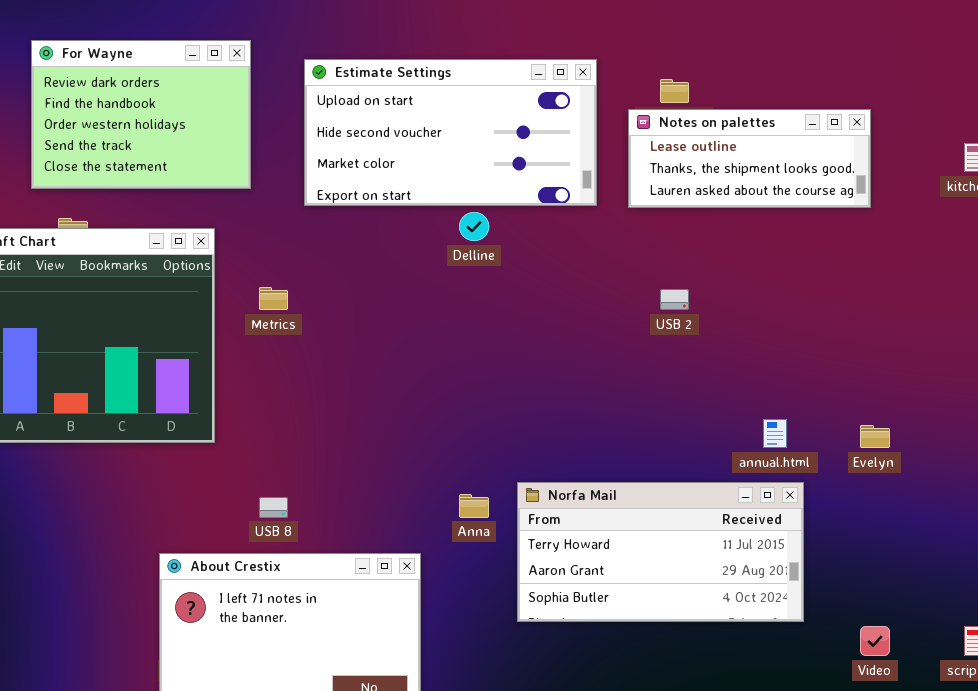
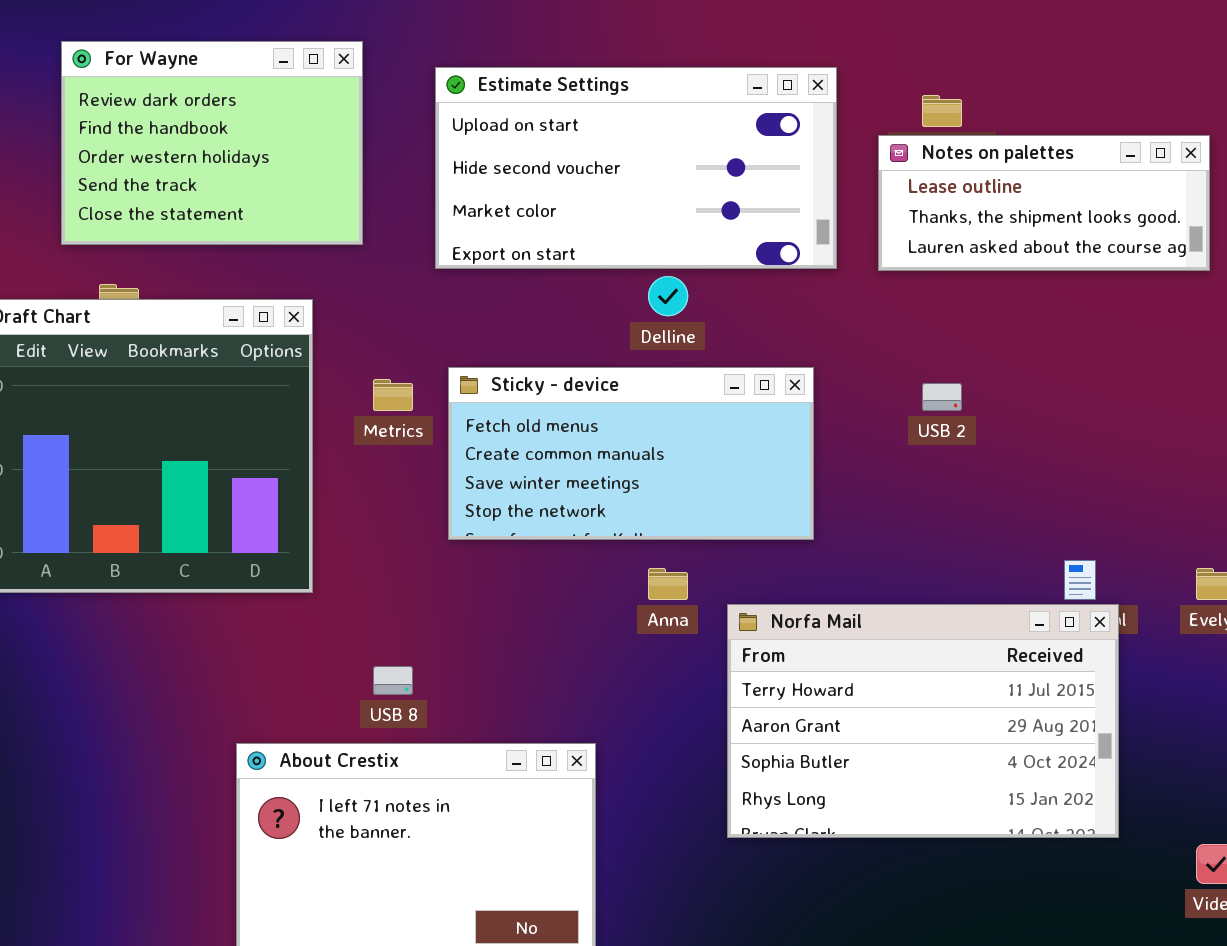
Sticky - device: none -> [448,367,814,540], opened
Norfa Mail: [517,482,804,622] -> [727,604,1119,838], resized
Anna: [459,494,489,518] -> [648,568,688,600], moved

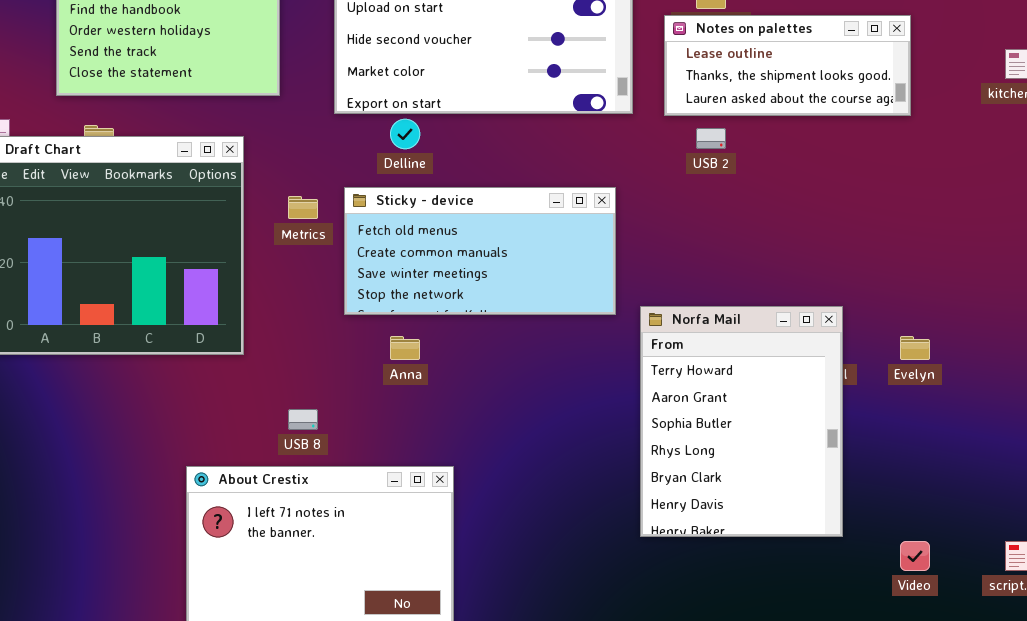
Delline: [648,276,688,316] -> [390,119,420,149], moved
USB 2: [922,383,962,411] -> [696,128,726,149], moved
Anna: [648,568,688,600] -> [390,336,420,360], moved
Norfa Mail: [727,604,1119,838] -> [640,306,843,537], resized

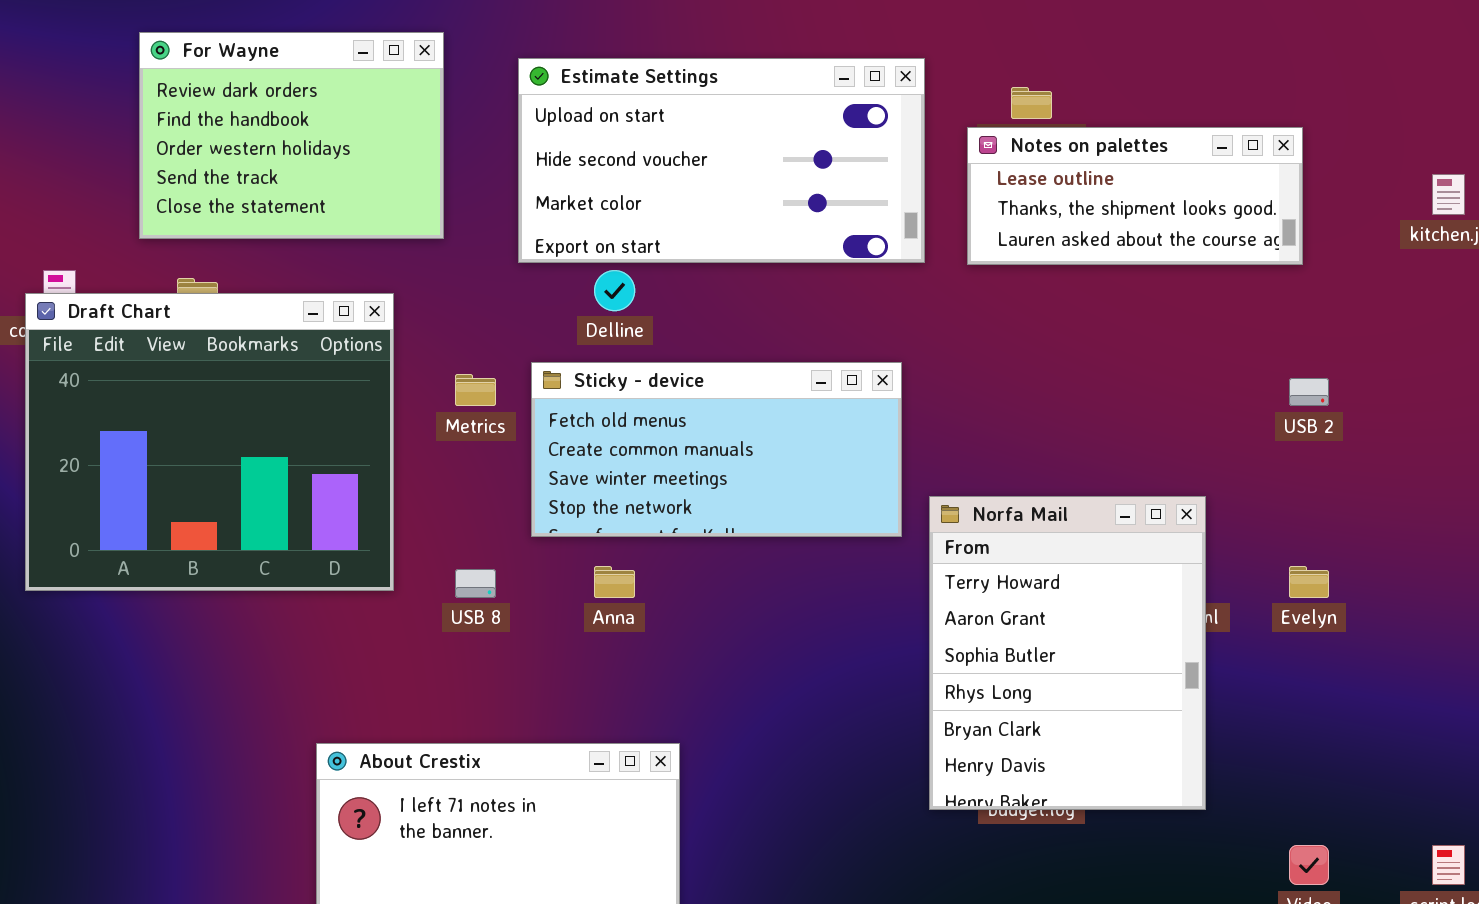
USB 2: [696,128,726,149] -> [1289,378,1329,406], moved
Norfa Mail: [640,306,843,537] -> [929,496,1206,810], moved
USB 8: [288,409,318,430] -> [455,569,496,598], moved

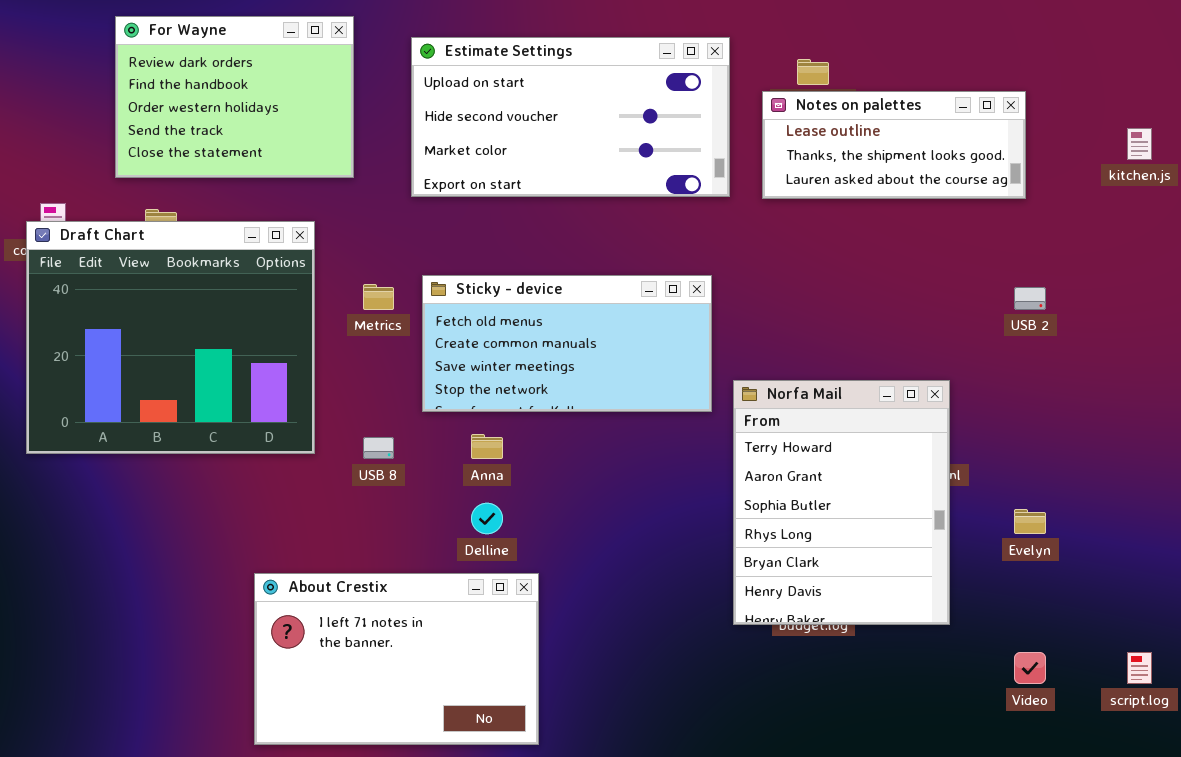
Delline: [594,270,635,311] -> [471,503,503,534], moved
Evelyn: [1289,566,1329,598] -> [1014,509,1046,534], moved

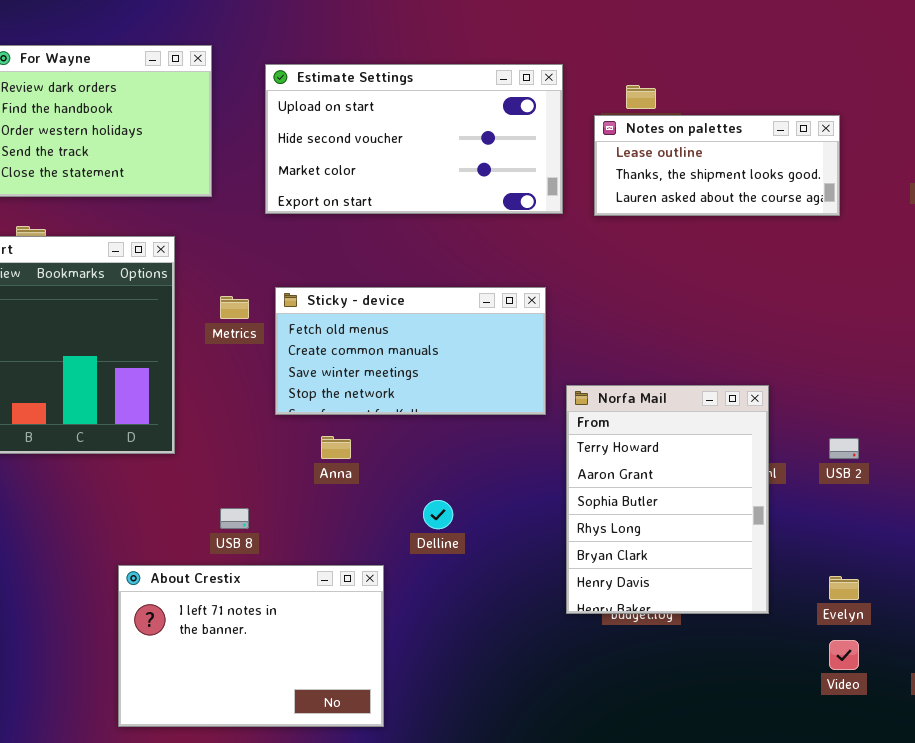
USB 2: [1014,287,1046,310] -> [829,438,859,459], moved
USB 8: [363,437,394,459] -> [220,508,249,529], moved
Delline: [471,503,503,534] -> [423,500,453,529], moved
Evelyn: [1014,509,1046,534] -> [829,576,859,600], moved

